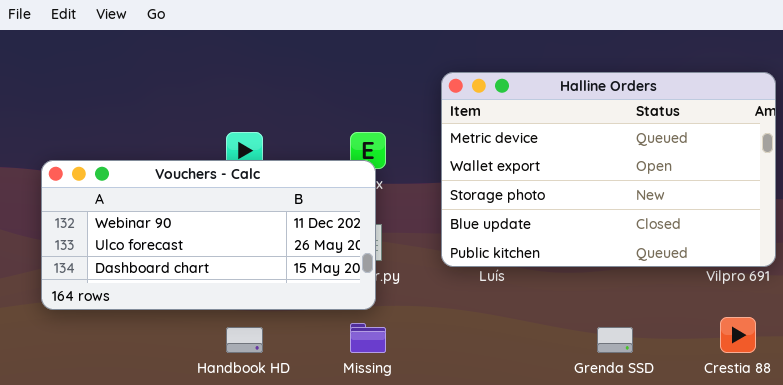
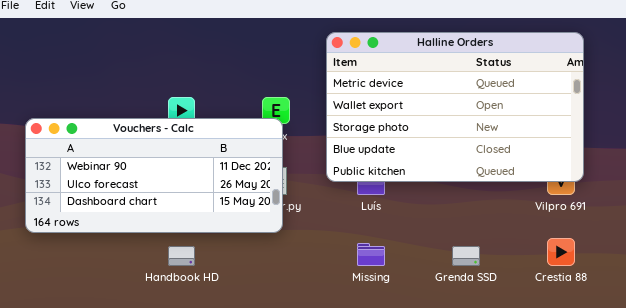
Halline Orders: [441,72,776,267] -> [326,32,584,182], moved
Missing: [350,323,386,353] -> [357,243,385,266], moved

